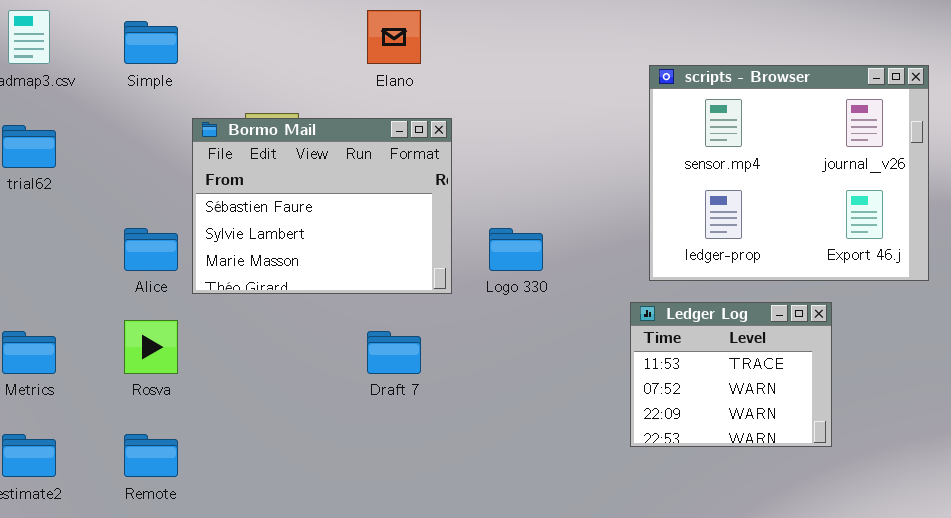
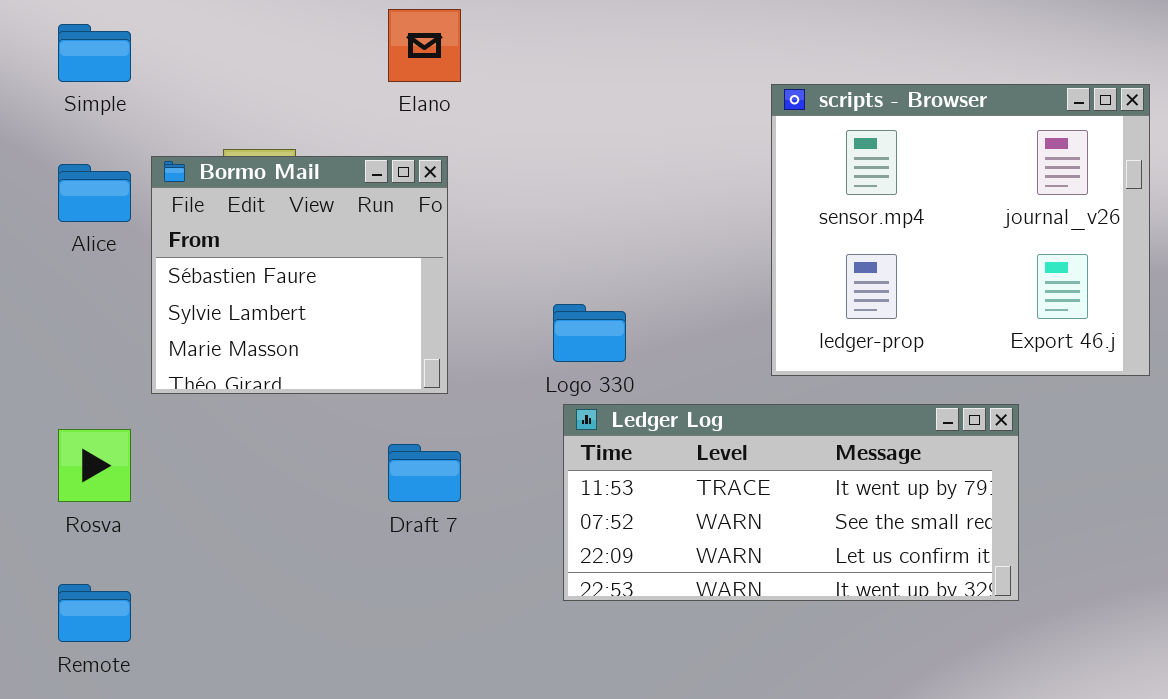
Bormo Mail: [192,118,452,294] -> [151,156,448,394], resized
Alice: [124,228,178,271] -> [58,164,131,222], moved
Ledger Log: [630,302,832,447] -> [563,404,1019,601], resized

